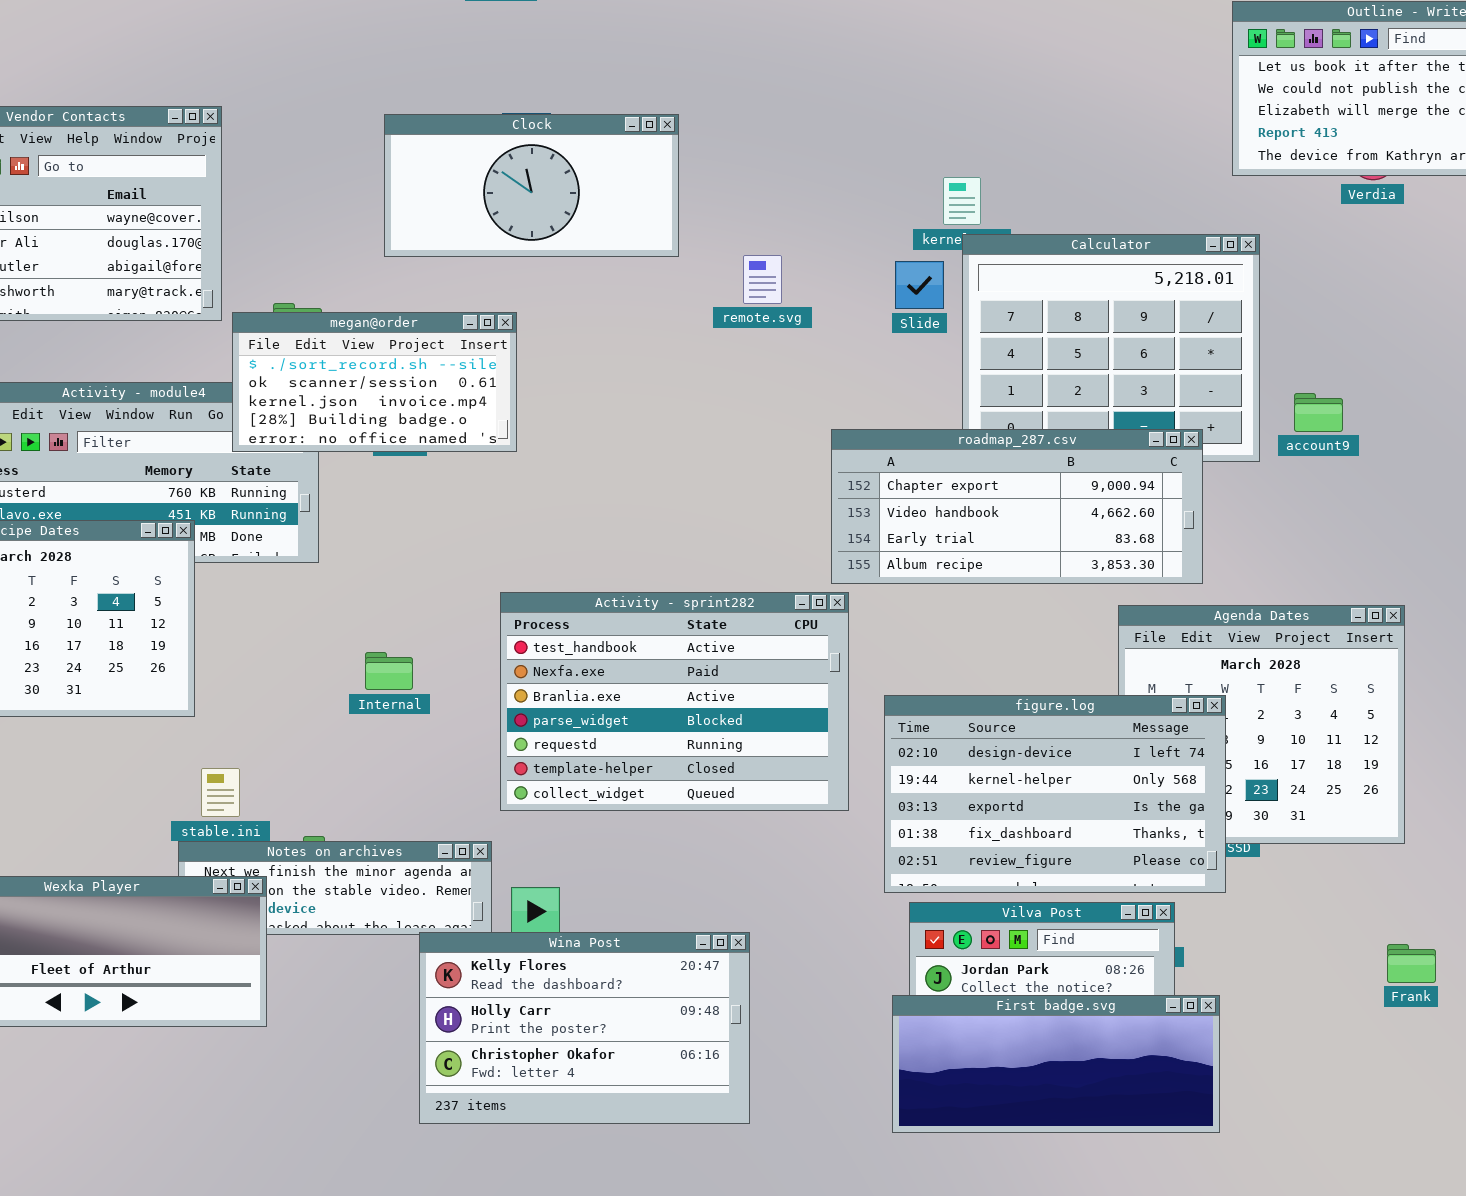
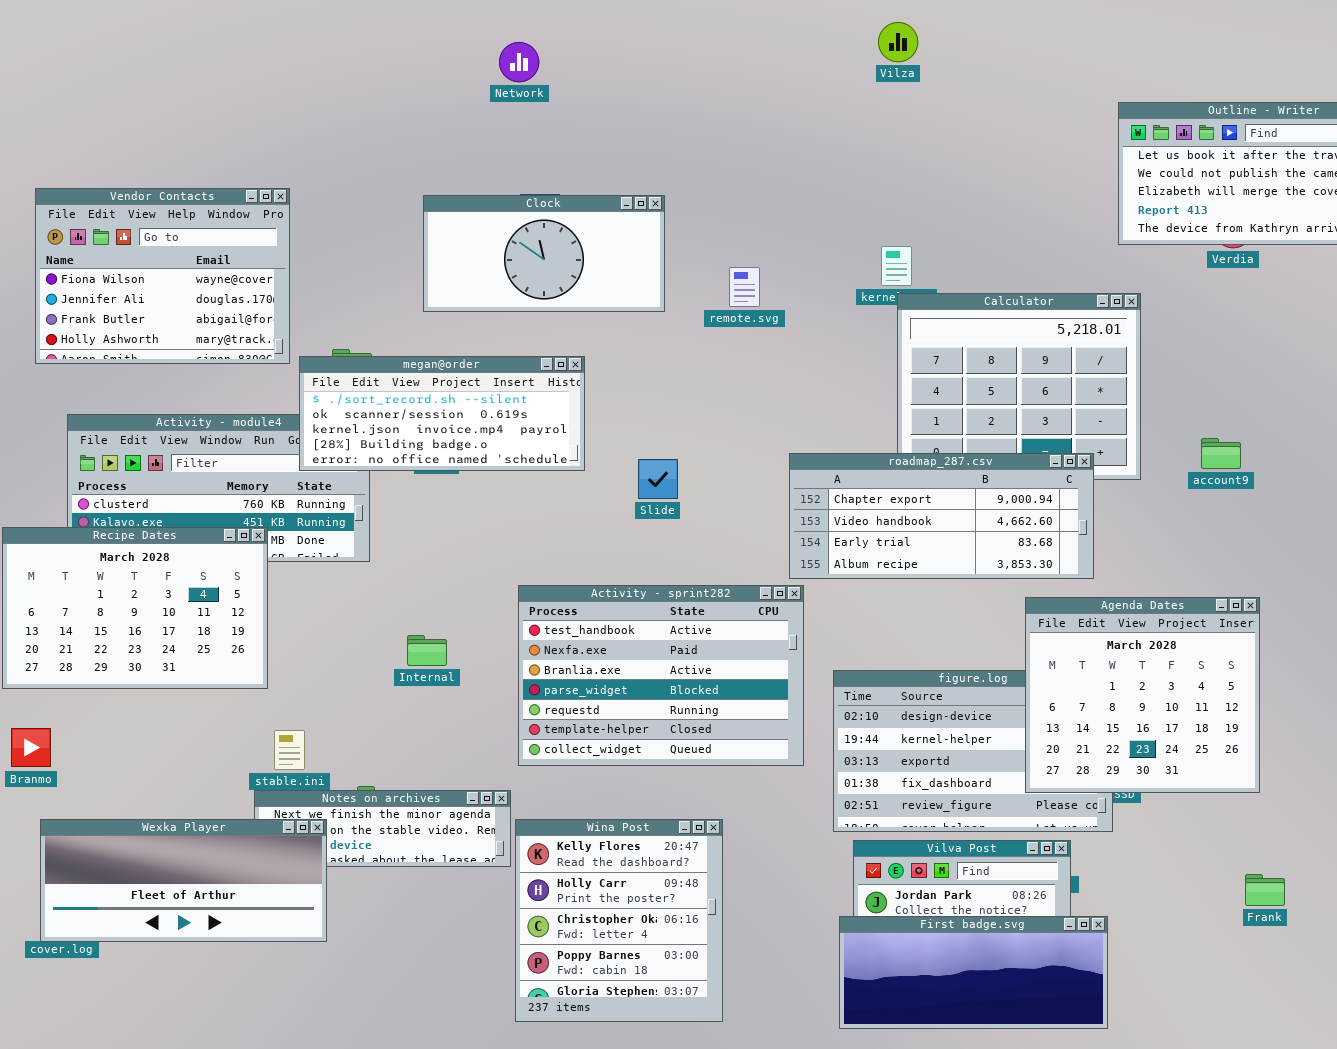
remote.svg: [743,255,782,304] -> [729,267,760,307], moved
Slide: [895,261,944,309] -> [638,459,678,499], moved
megan@order: [232,312,517,452] -> [299,356,585,471], resized
account9: [1294,393,1343,432] -> [1201,438,1241,469], moved
Agenda Dates: [1118,605,1405,844] -> [1025,597,1260,793], raised
Wina Post: [419,932,750,1124] -> [515,819,723,1022], resized

